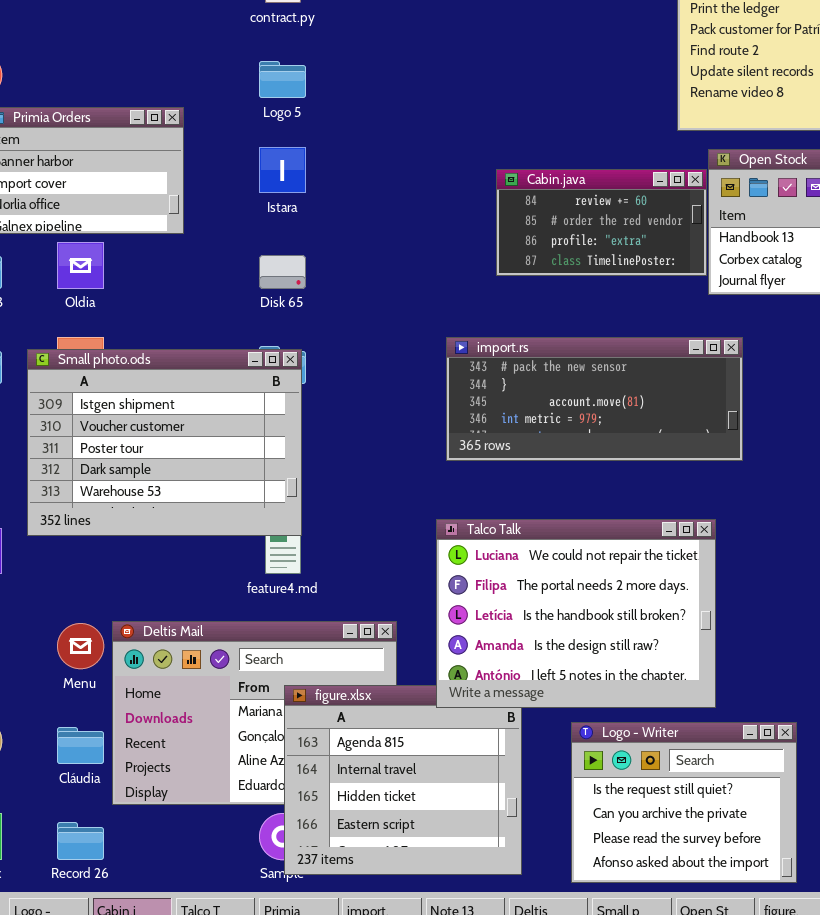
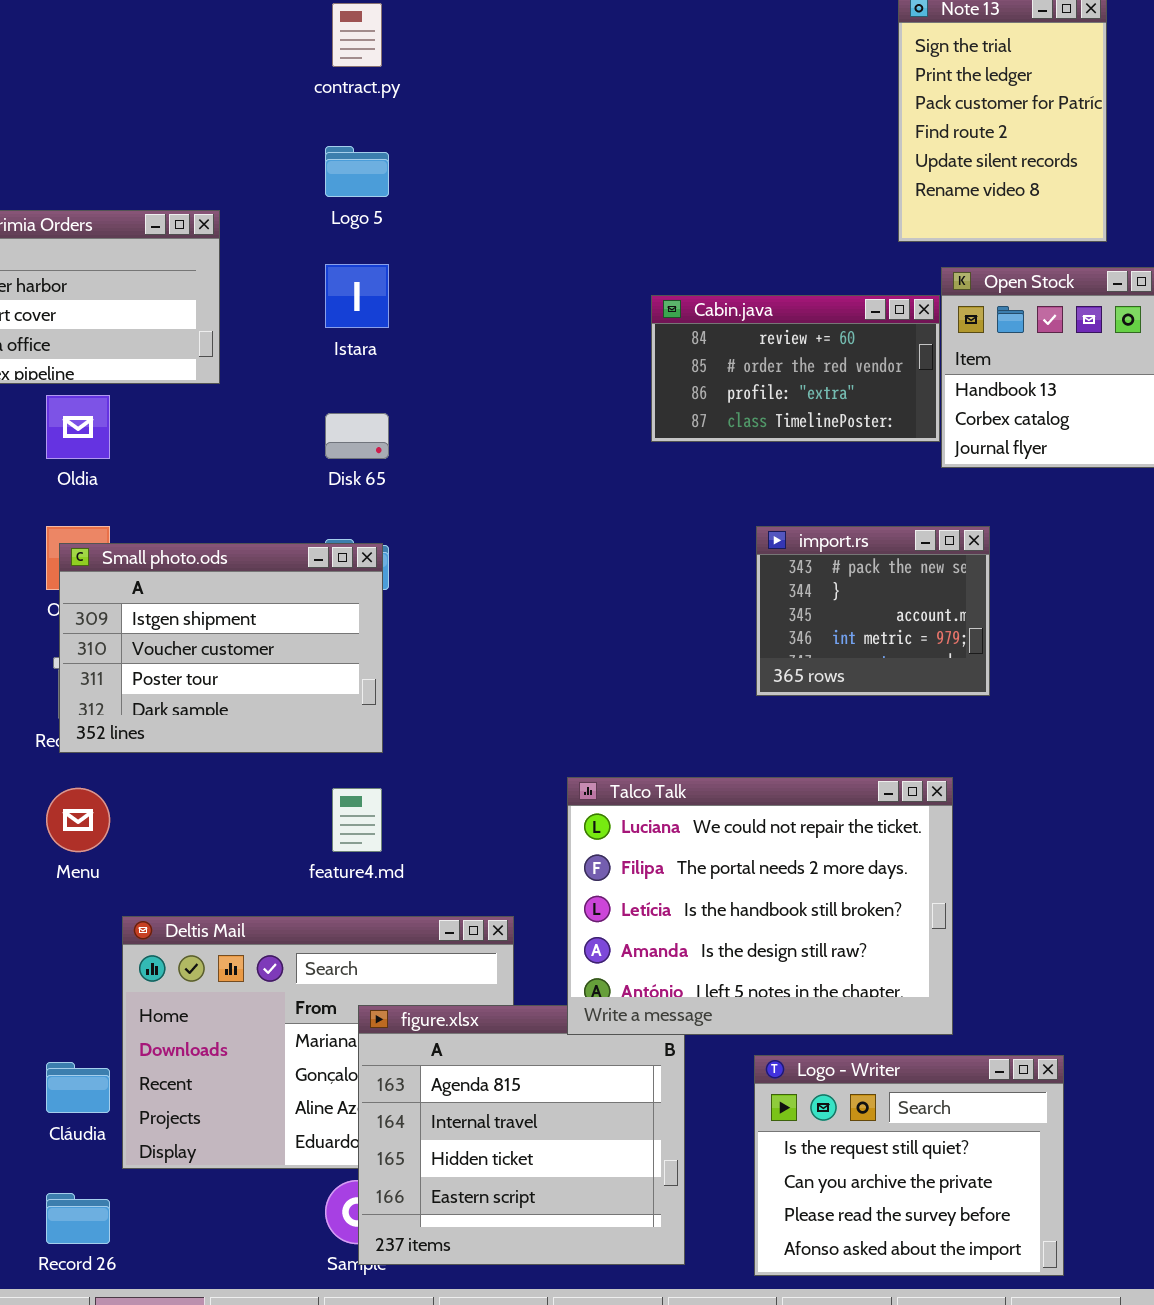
import.rs: [446,337,743,461] -> [756,526,990,696], resized
Small photo.ods: [27,349,302,536] -> [59,543,383,753], resized
Menu: [57,623,104,669] -> [46,788,110,852], moved

